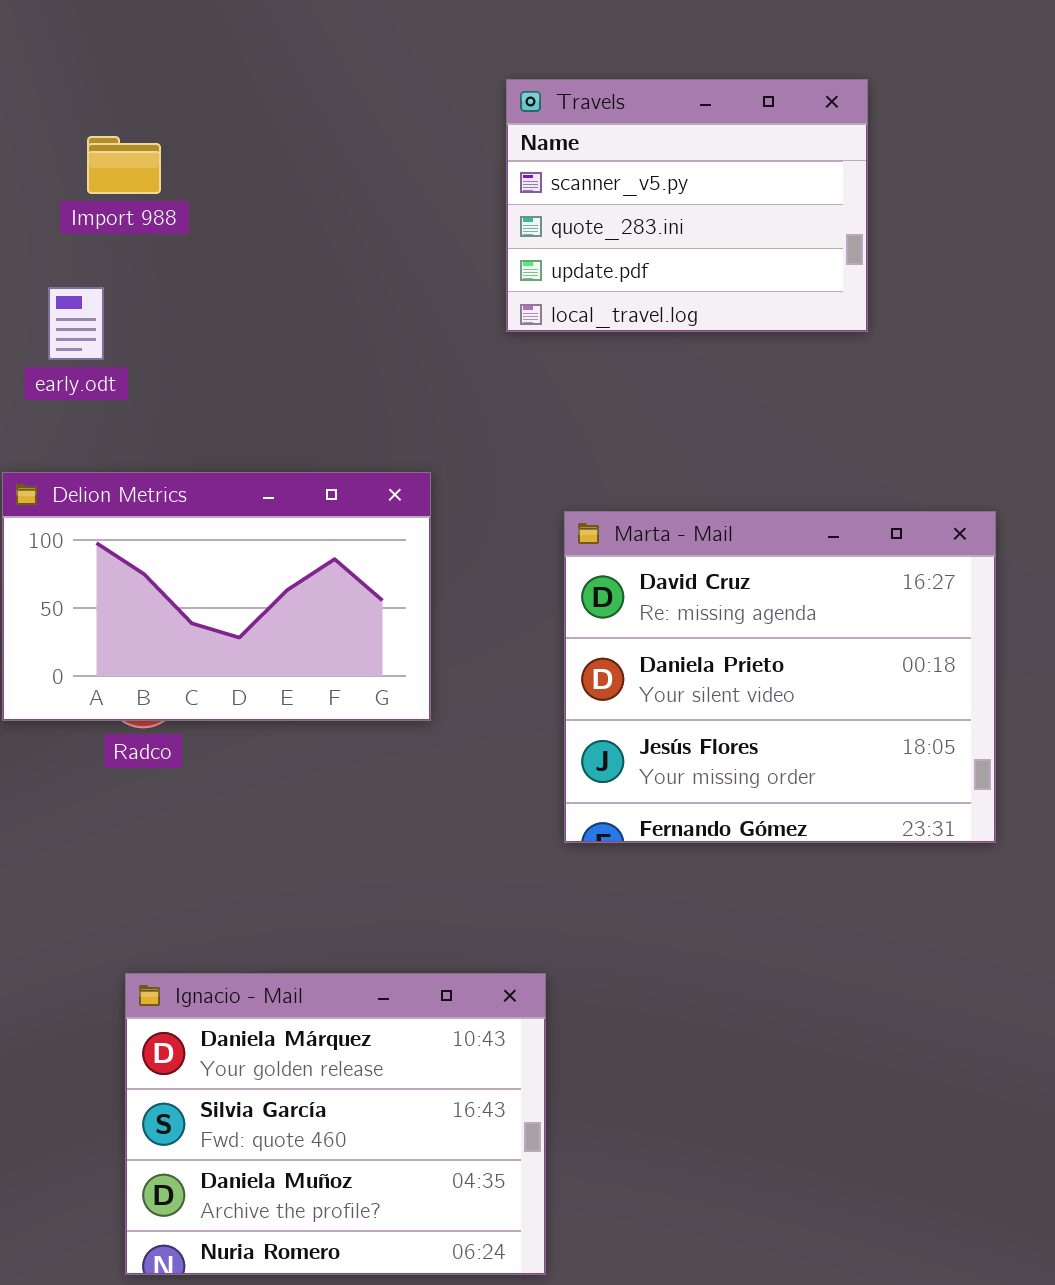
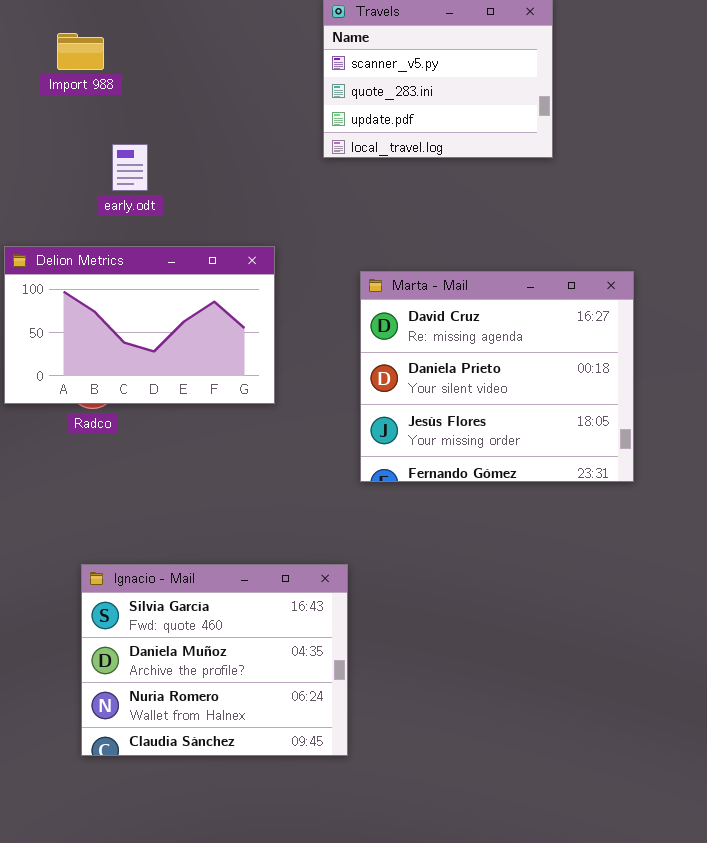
early.odt: [48,287,104,360] -> [112,144,148,191], moved
Ignacio - Mail: [125,973,546,1275] -> [81,564,348,756], scrolled down 1 row

